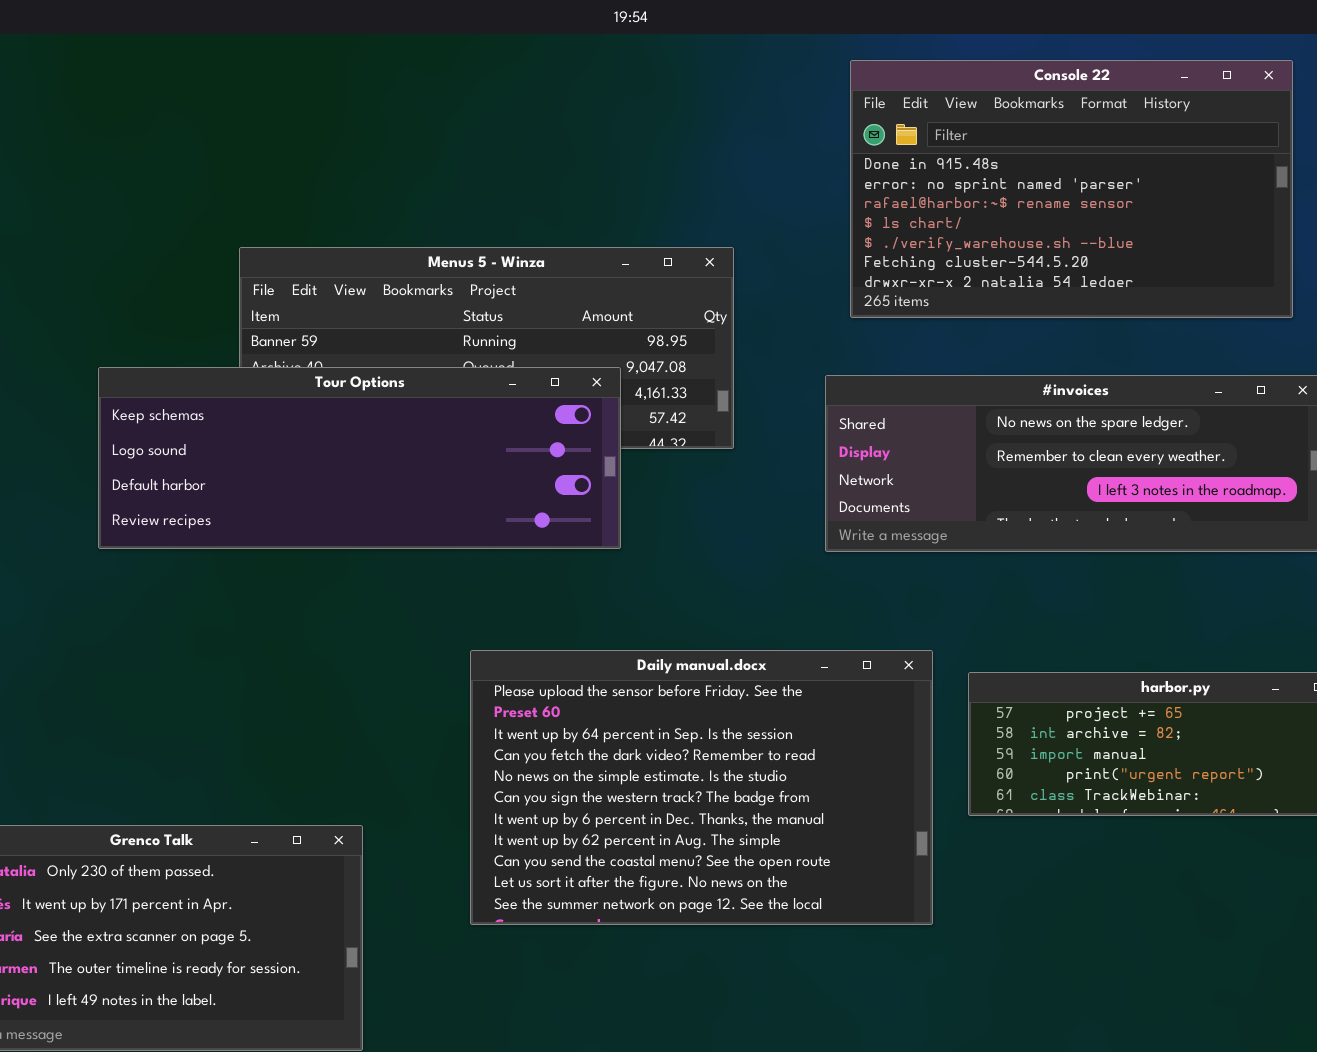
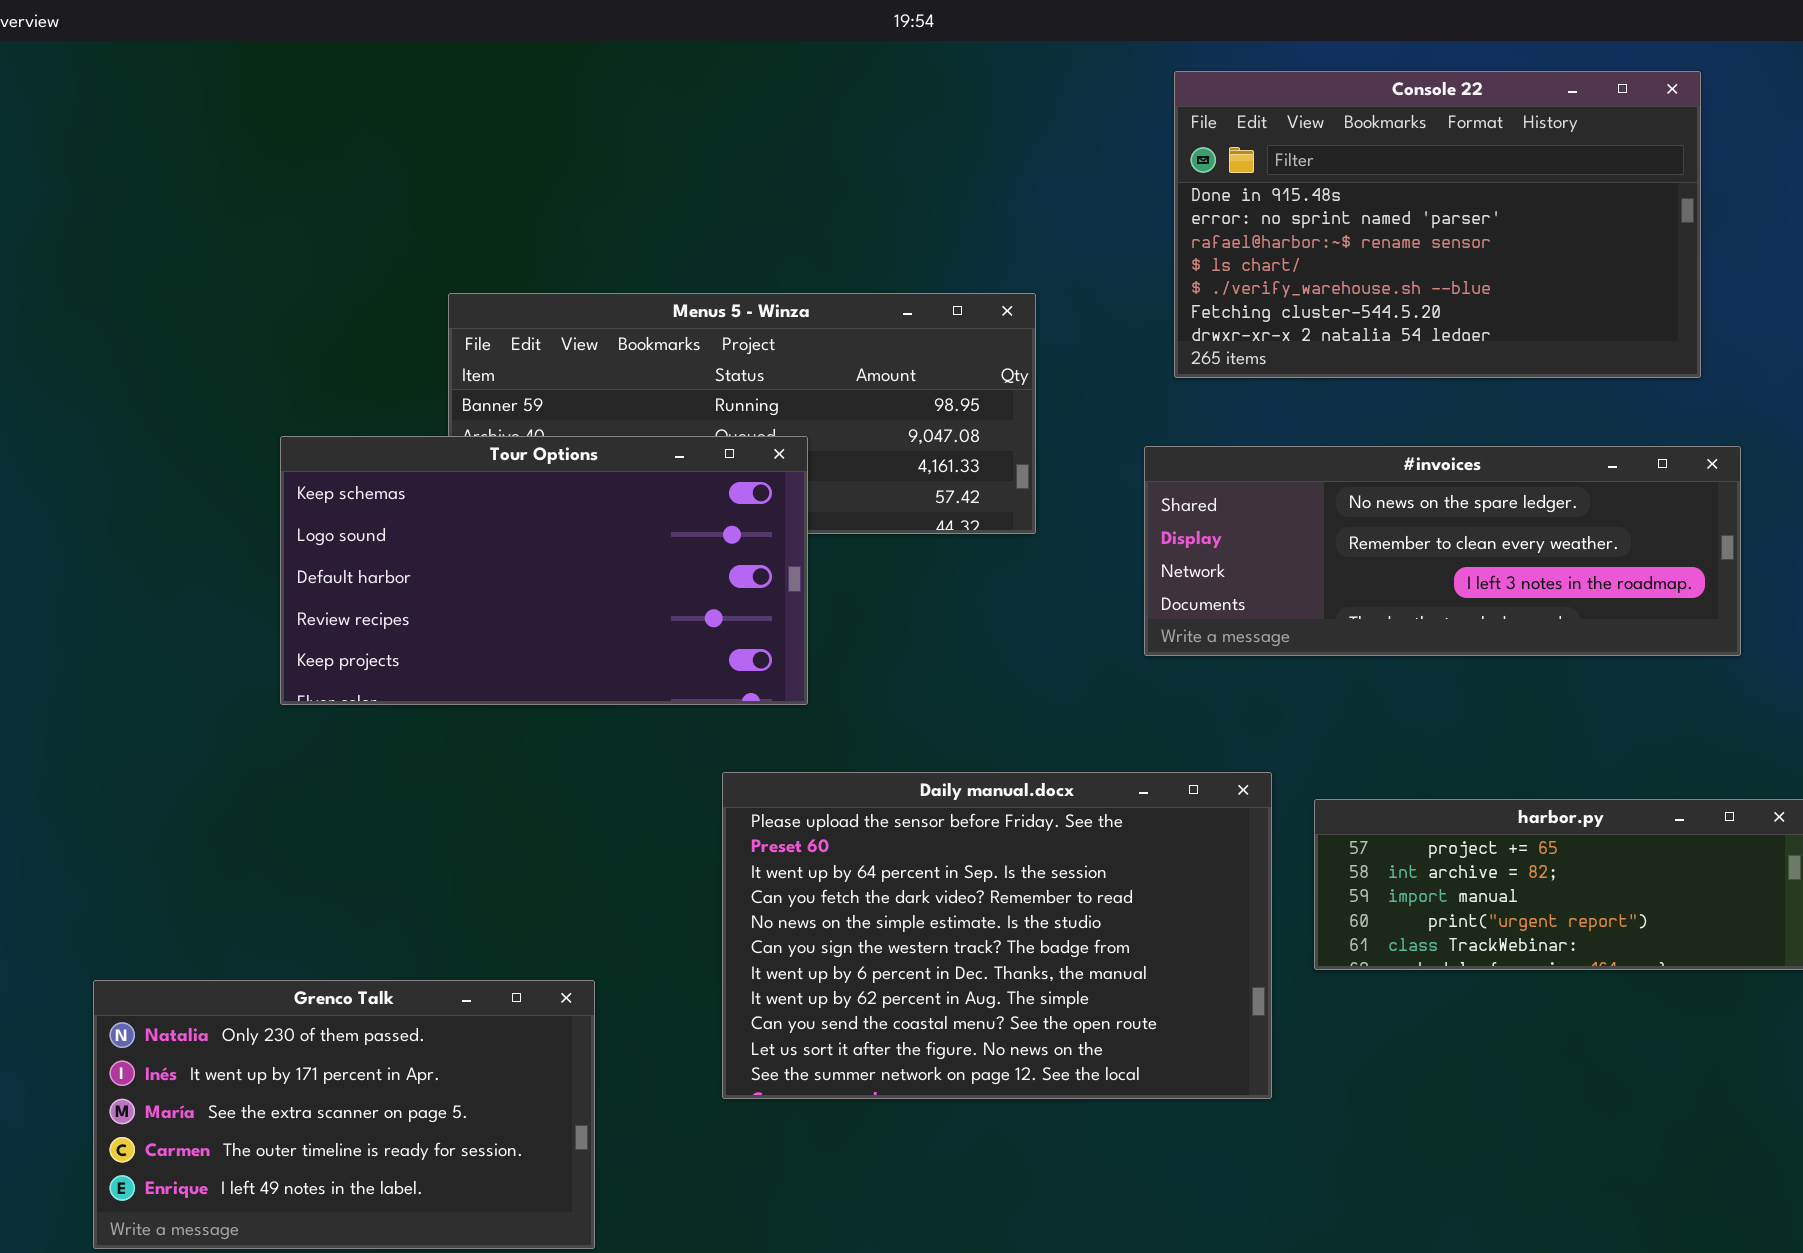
Tour Options: [98,367,621,549] -> [280,436,808,705], resized

